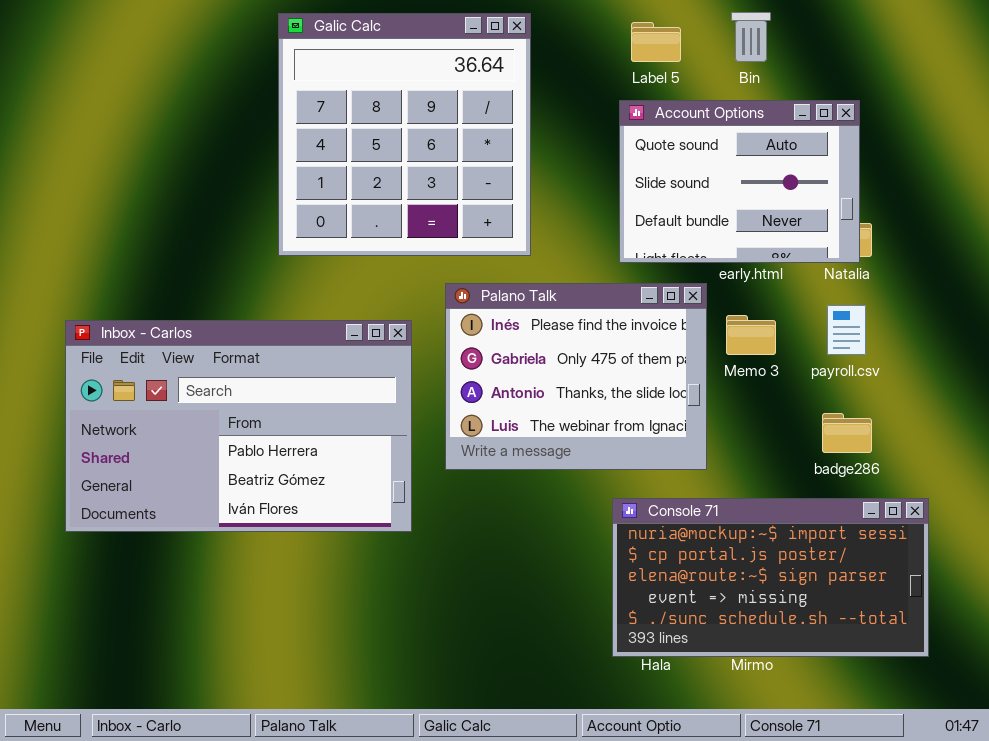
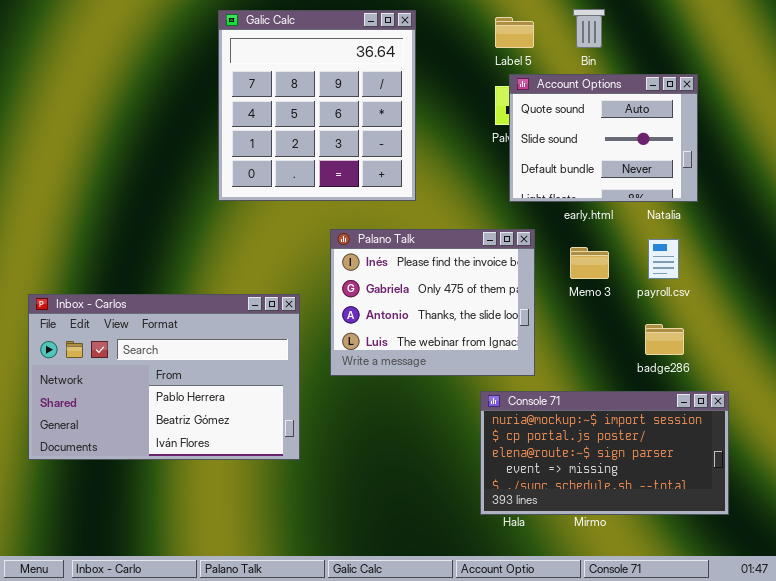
Account Options: [619,100,860,263] -> [509,74,698,202], moved
Palano Talk: [445,283,707,470] -> [330,229,535,376], moved
Inbox - Carlos: [65,320,412,532] -> [28,294,300,460], moved

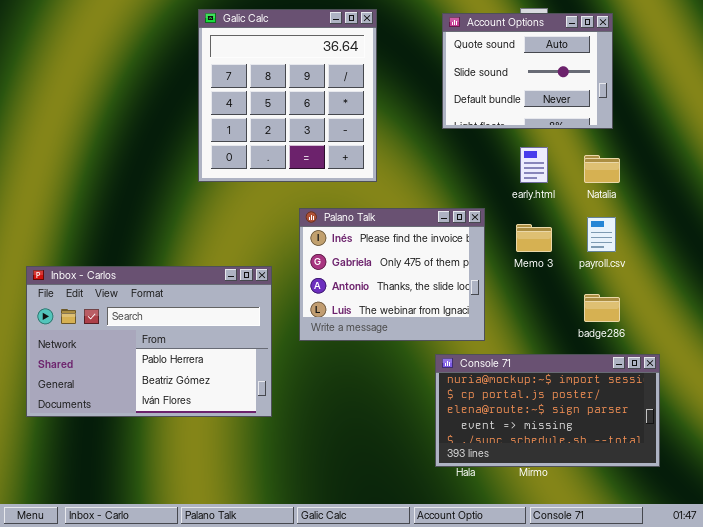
Account Options: [509,74,698,202] -> [442,13,613,129], moved

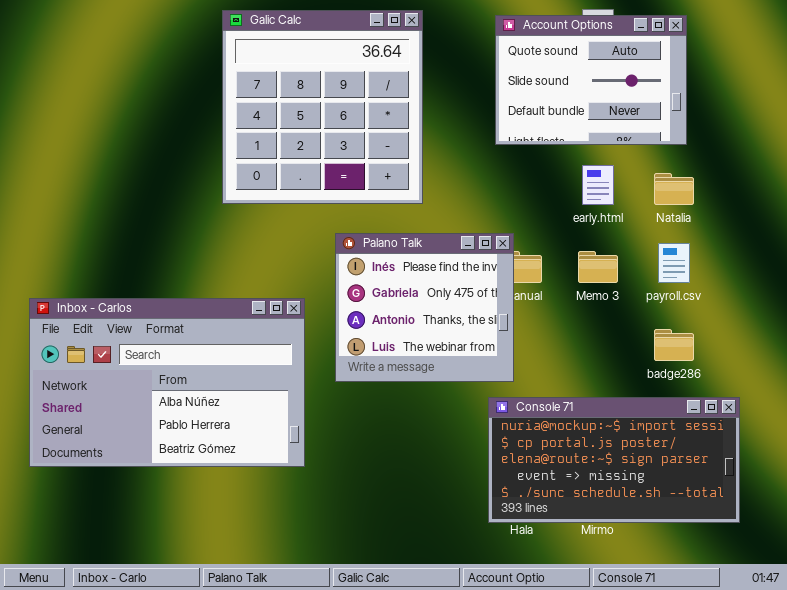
Palano Talk: [299,208,485,341] -> [335,233,514,382], resized
Inbox - Carlos: [26,266,272,417] -> [29,298,305,467], scrolled up 1 row

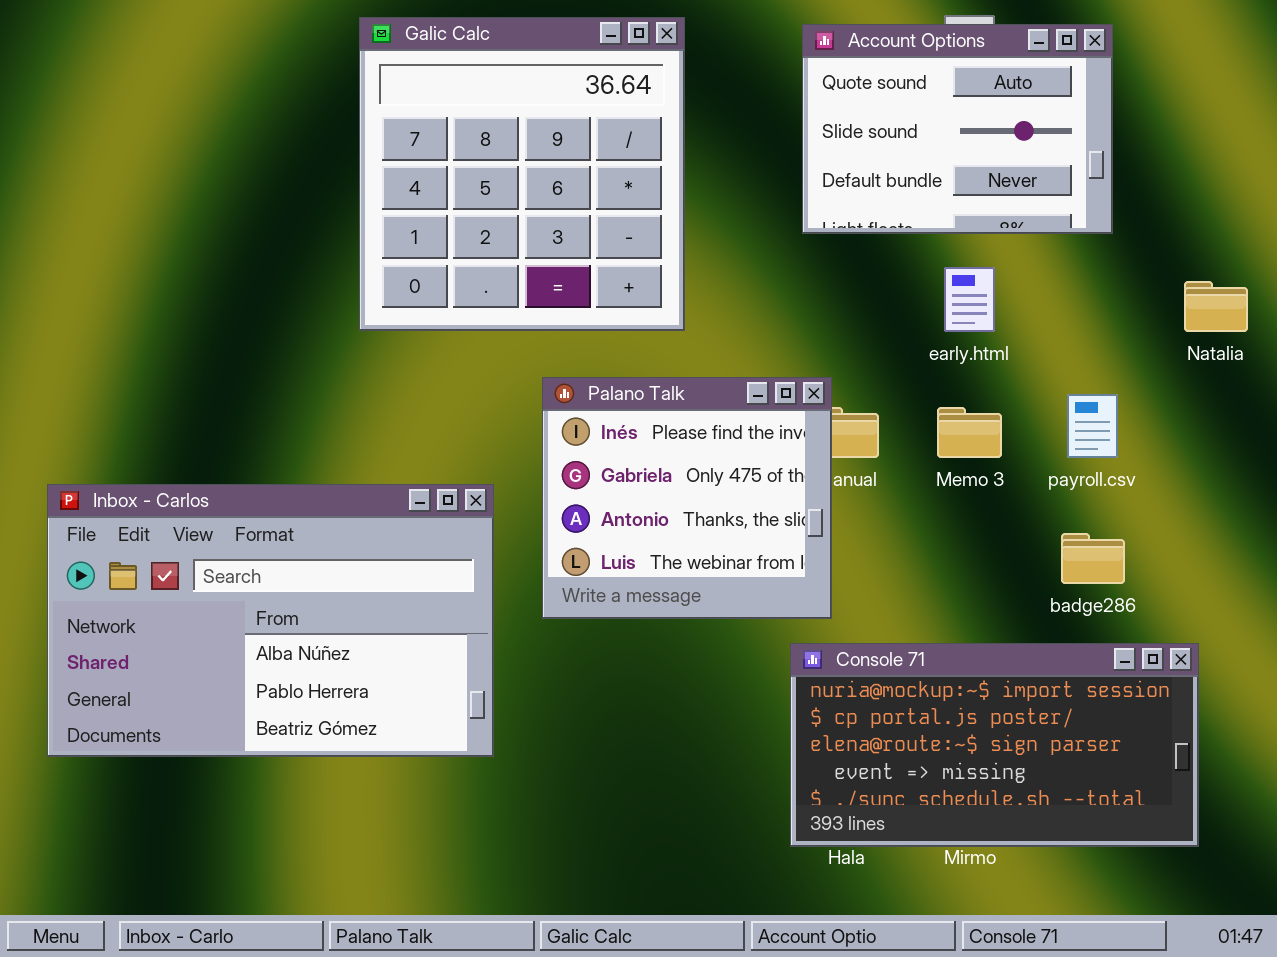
Natalia: [654,173,694,205] -> [1184,281,1248,332], moved

